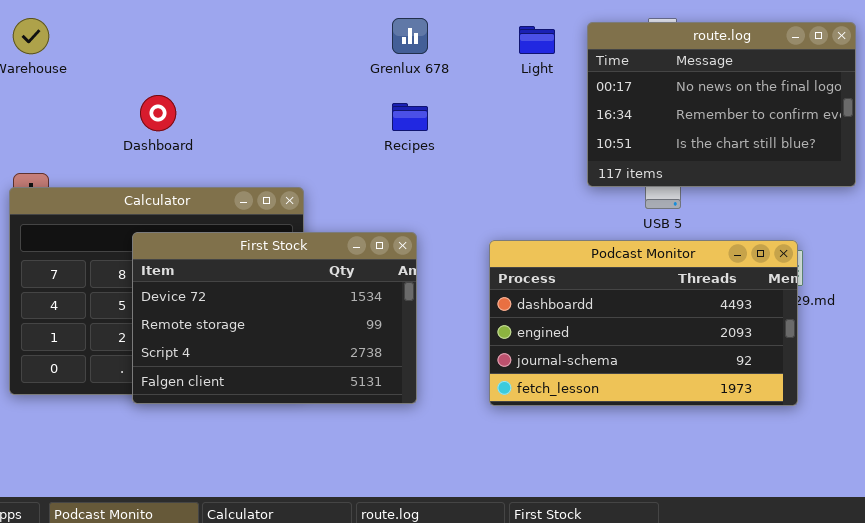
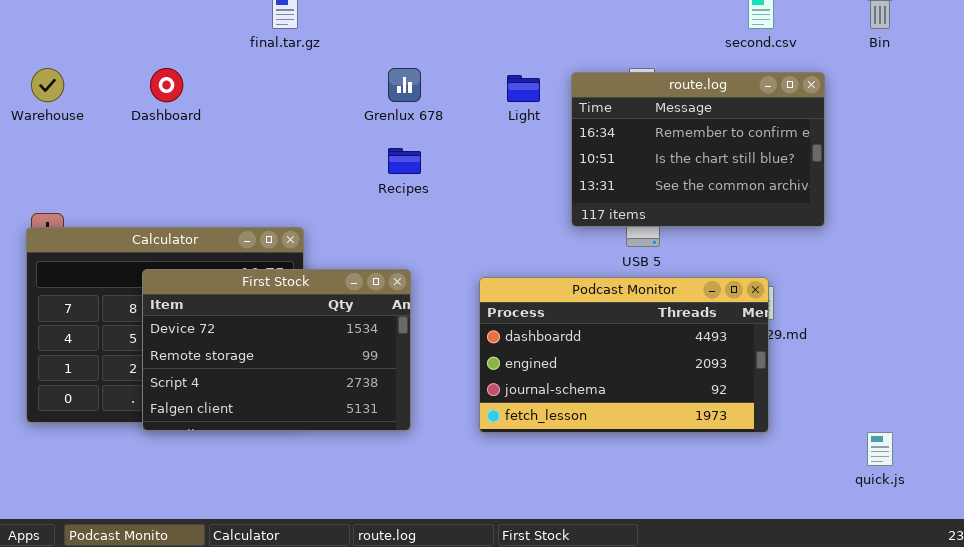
route.log: [587,22,856,187] -> [571,72,825,227], scrolled down 1 row
Dashboard: [140,95,176,131] -> [150,68,183,102], moved

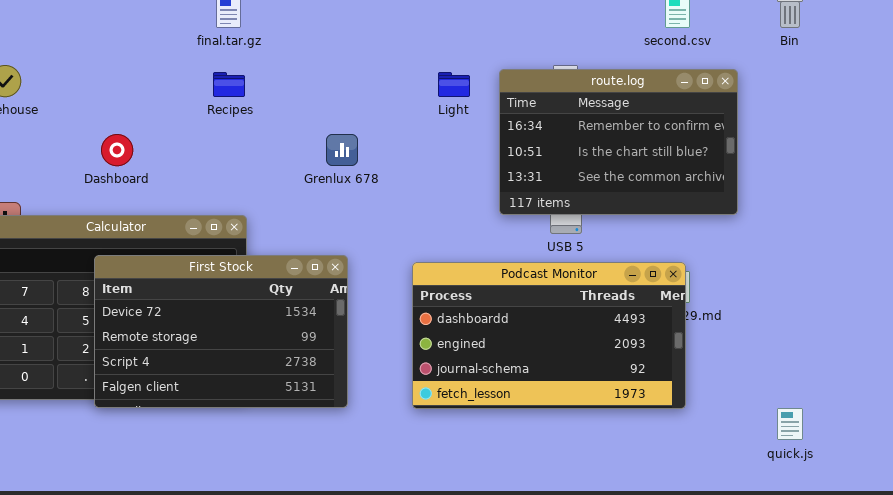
Dashboard: [150,68,183,102] -> [101,134,133,166], moved
Grenlux 678: [388,68,421,102] -> [326,134,358,166], moved
Recipes: [388,148,421,174] -> [213,72,245,97], moved

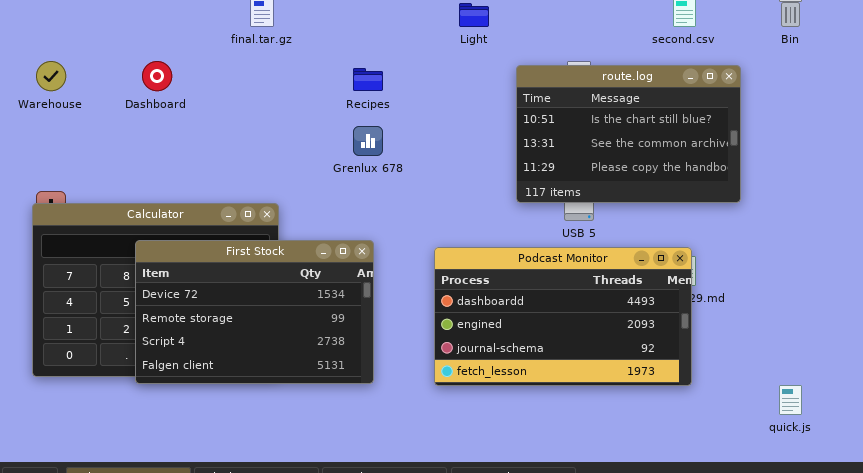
route.log: [499,69,738,215] -> [516,65,741,203], scrolled down 1 row
Recipes: [213,72,245,97] -> [353,68,383,91], moved
Light: [438,72,470,97] -> [459,3,489,27], moved
Dashboard: [101,134,133,166] -> [142,61,172,91], moved

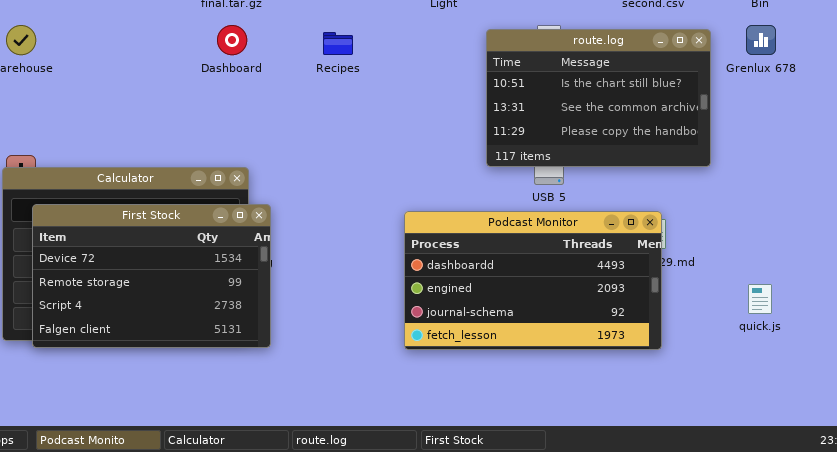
Dashboard: [142,61,172,91] -> [217,25,247,55], moved
Grenlux 678: [353,126,383,156] -> [746,25,776,55], moved
First Stock: [135,240,374,384] -> [32,204,271,348], moved
quick.js: [779,385,802,415] -> [748,284,772,314], moved

